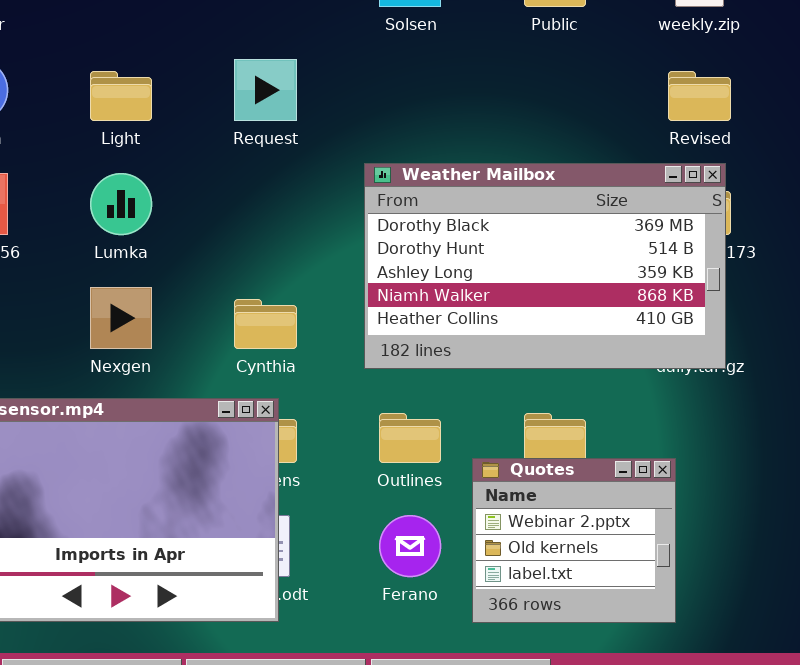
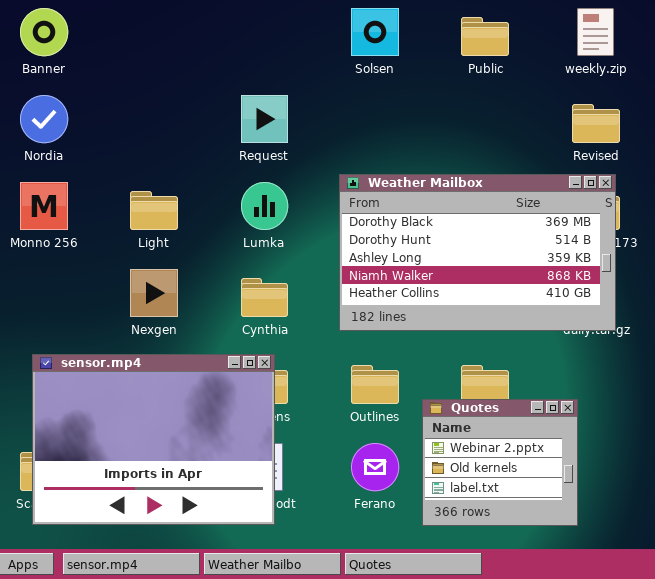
Light: [90,71,152,121] -> [130,191,178,230], moved
Lumka: [90,173,152,235] -> [241,182,288,230], moved

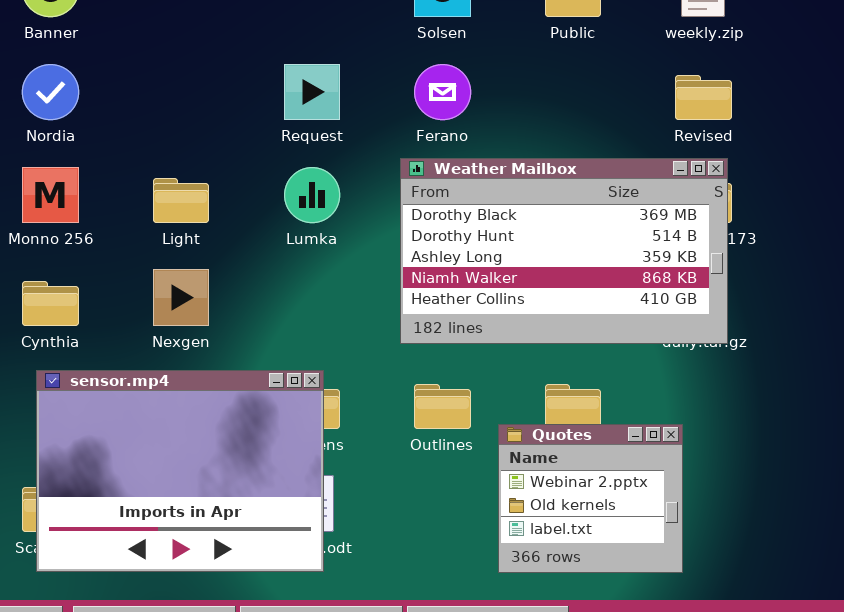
Cynthia: [241,278,288,317] -> [22,281,79,326], moved
Ferano: [351,443,399,491] -> [414,64,471,120], moved

